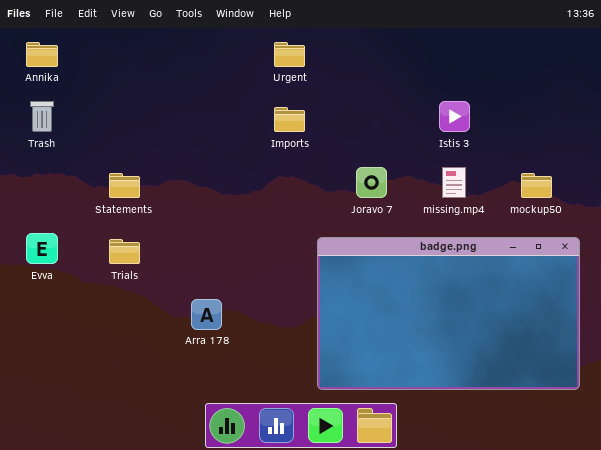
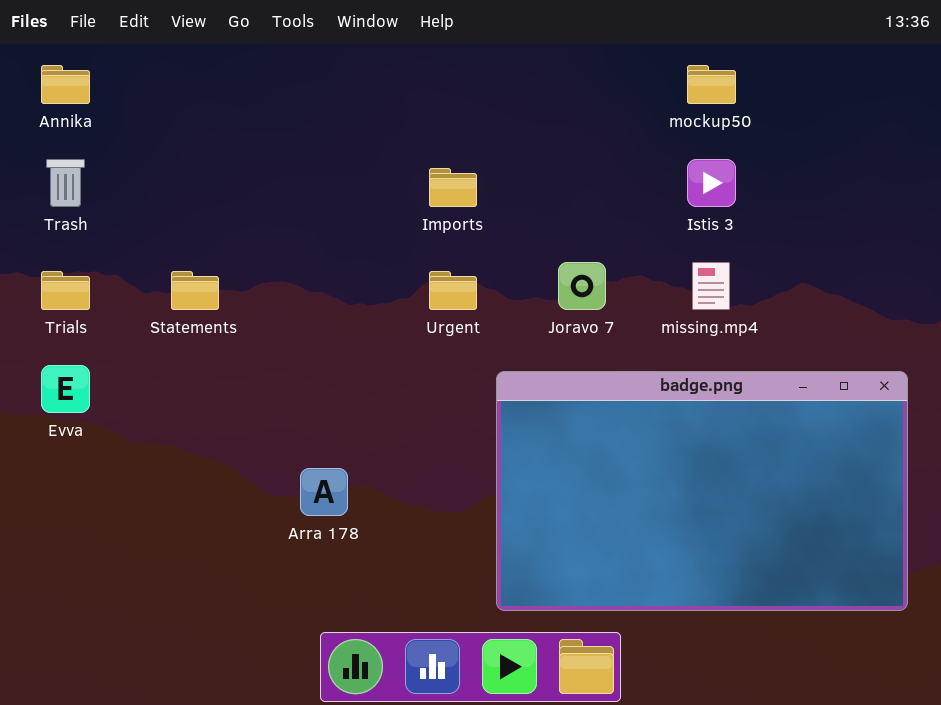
Urgent: [274,42,305,67] -> [429,271,477,310], moved
mockup50: [521,173,552,198] -> [687,65,736,104], moved
Trials: [109,239,140,264] -> [41,271,90,310], moved

